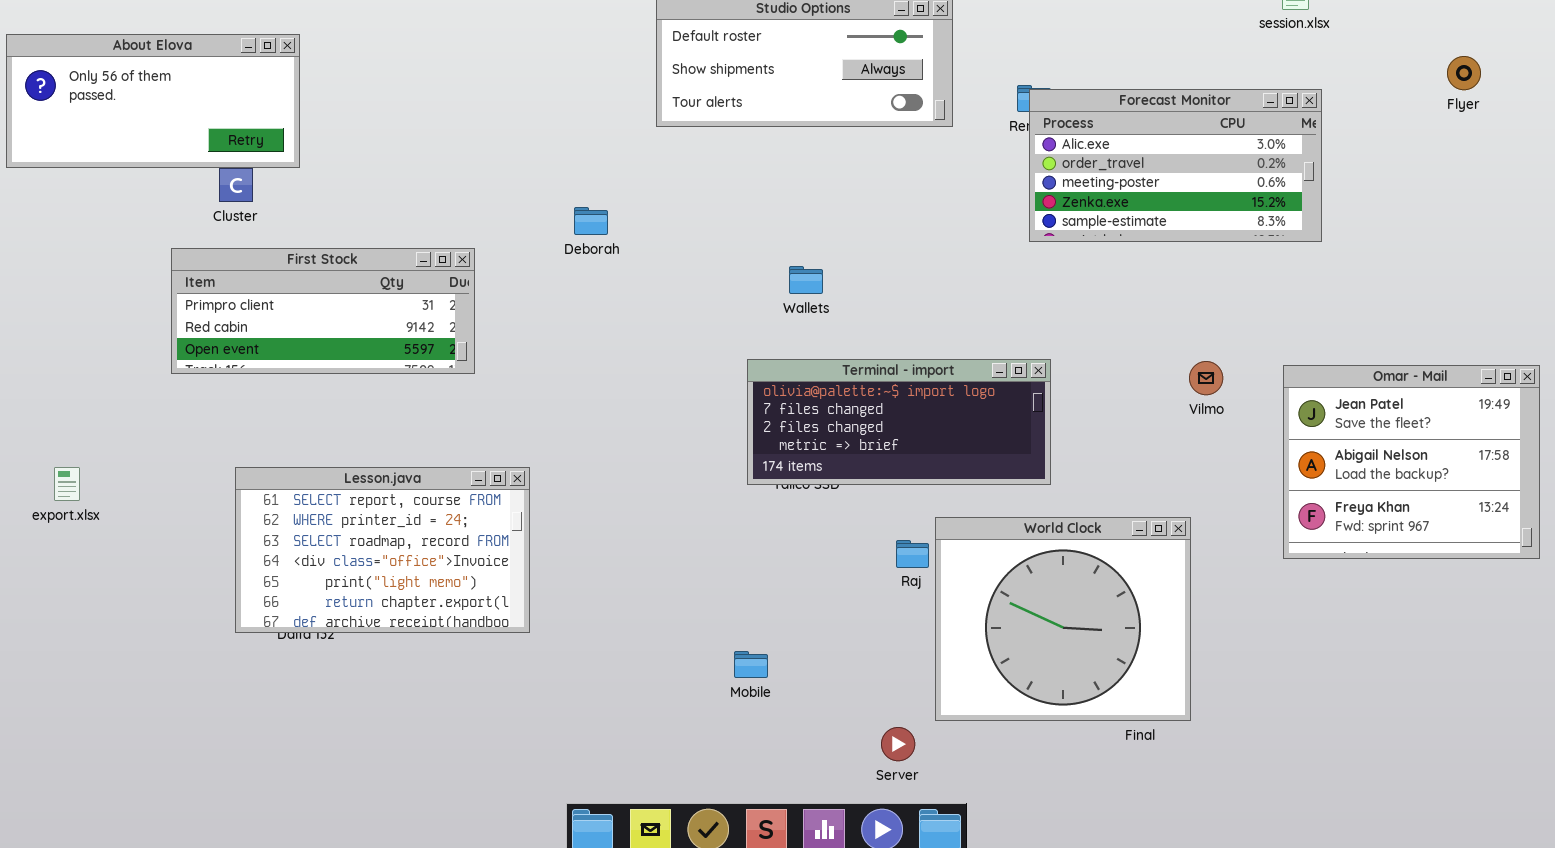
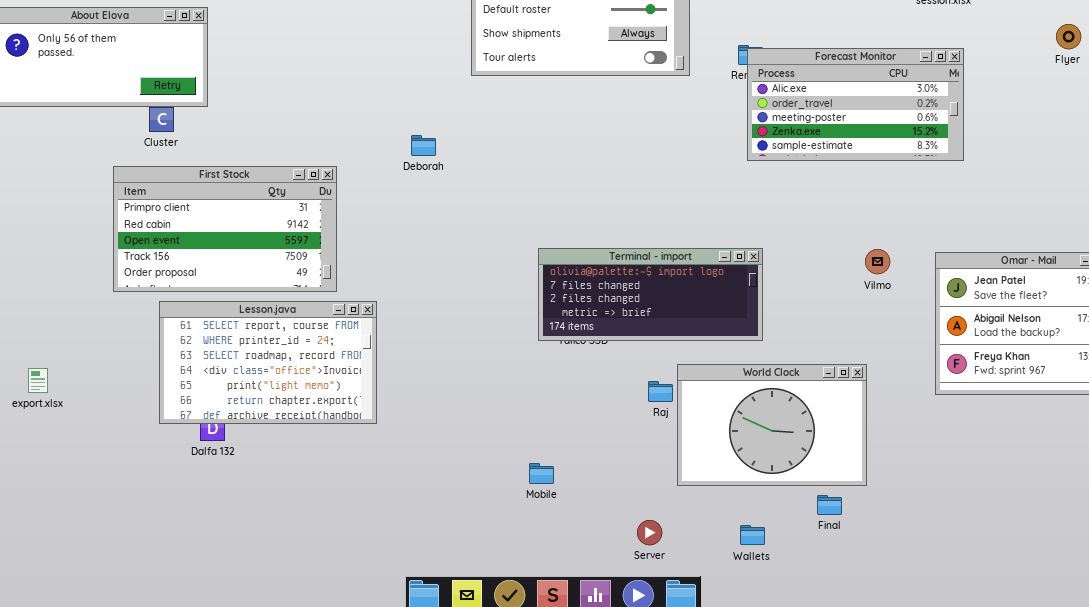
First Stock: [171,248,475,374] -> [113,166,337,292], resized
Wallets: [789,266,823,294] -> [740,525,765,545], moved
export.xlsx: [54,467,80,501] -> [28,368,48,393], moved
Lesson.java: [235,467,530,633] -> [159,301,377,424], moved
World Clock: [935,517,1191,721] -> [677,364,867,486], resized

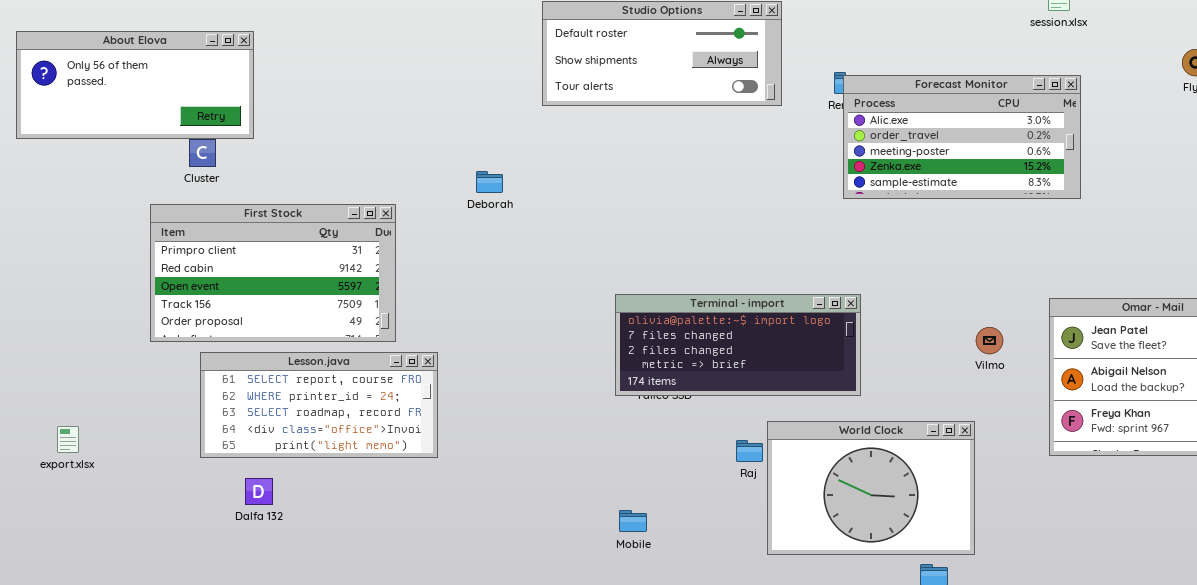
Vilmo: [865,249,890,274] -> [976,327,1003,354], moved
Lesson.java: [159,301,377,424] -> [200,352,438,458], resized
Mobile: [529,463,554,484] -> [619,510,647,532], moved

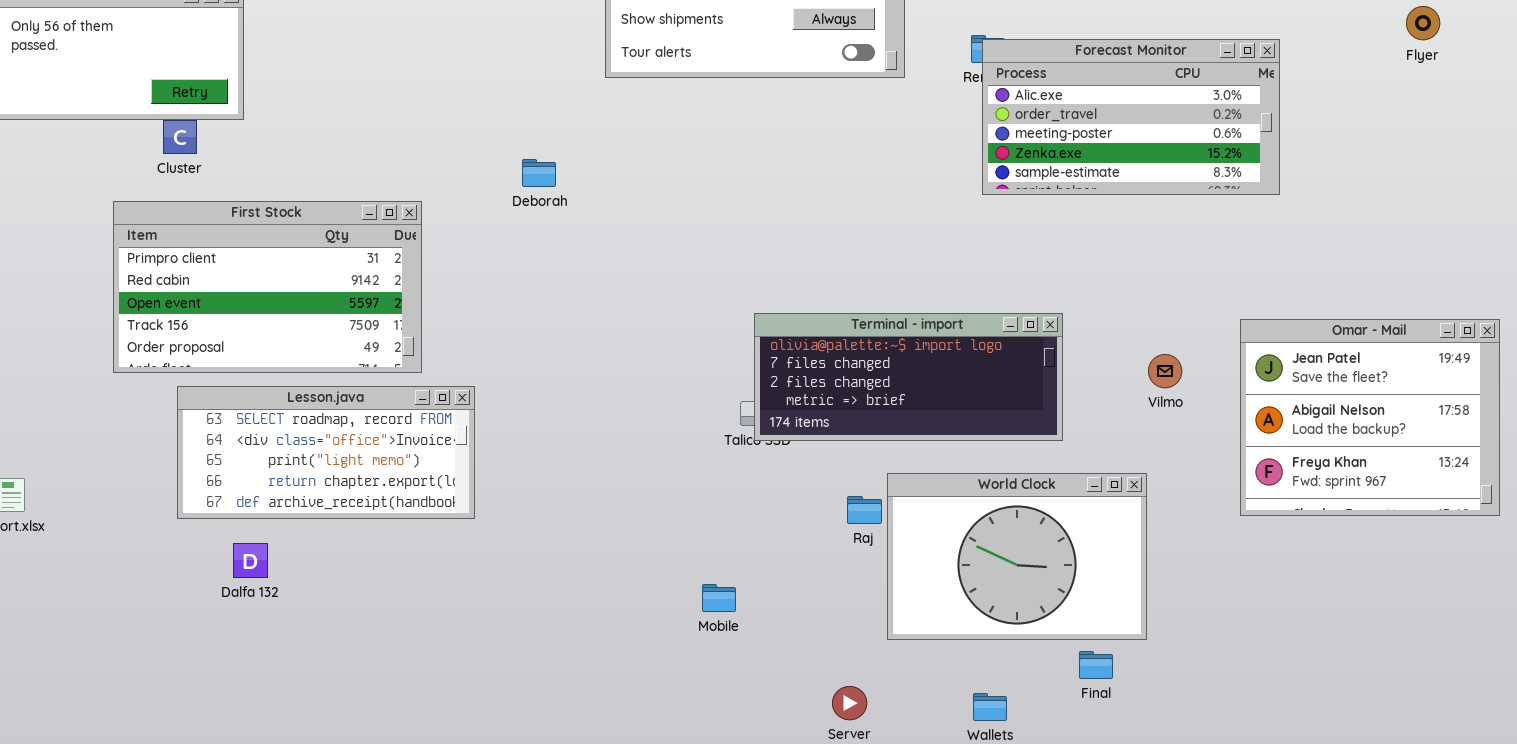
Terminal - import: [615,294,861,396] -> [754,313,1063,441], moved
Lesson.java: [200,352,438,458] -> [177,386,475,519], scrolled down 2 rows

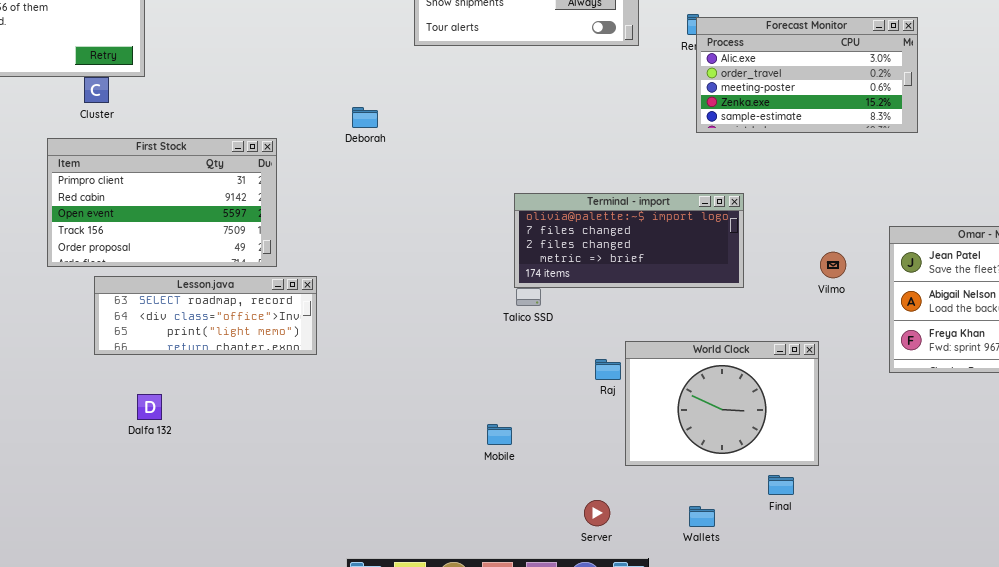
Terminal - import: [754,313,1063,441] -> [514,193,744,288], moved
Lesson.java: [177,386,475,519] -> [94,276,317,355], resized

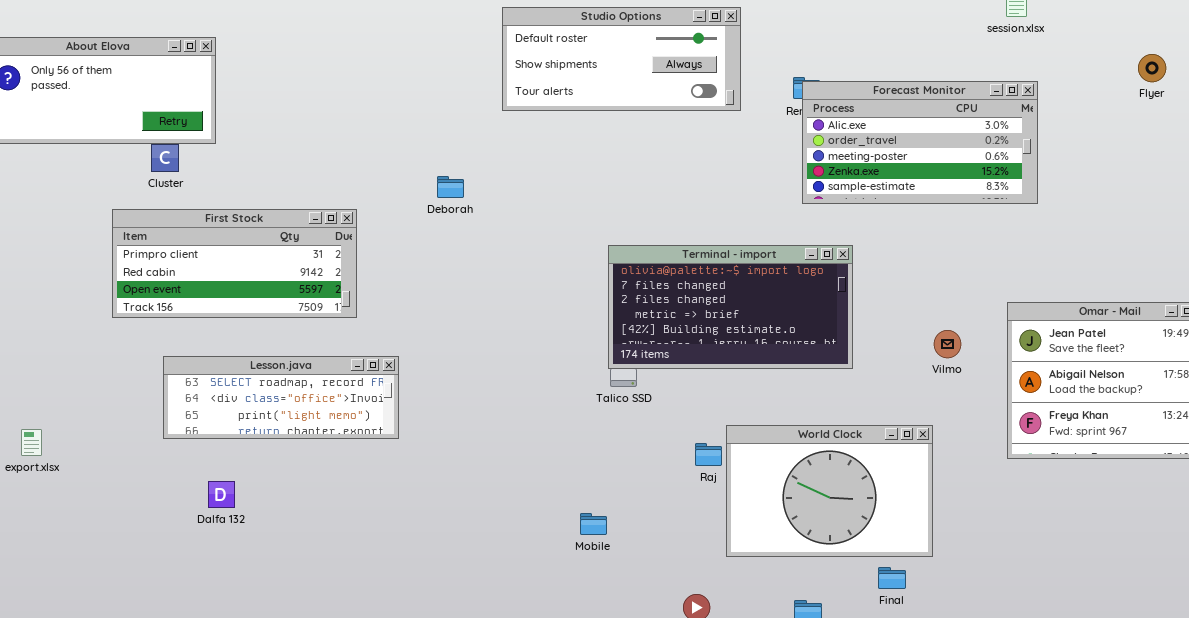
First Stock: [47,138,277,267] -> [112,209,357,318], resized
Terminal - import: [514,193,744,288] -> [608,245,853,369], resized

